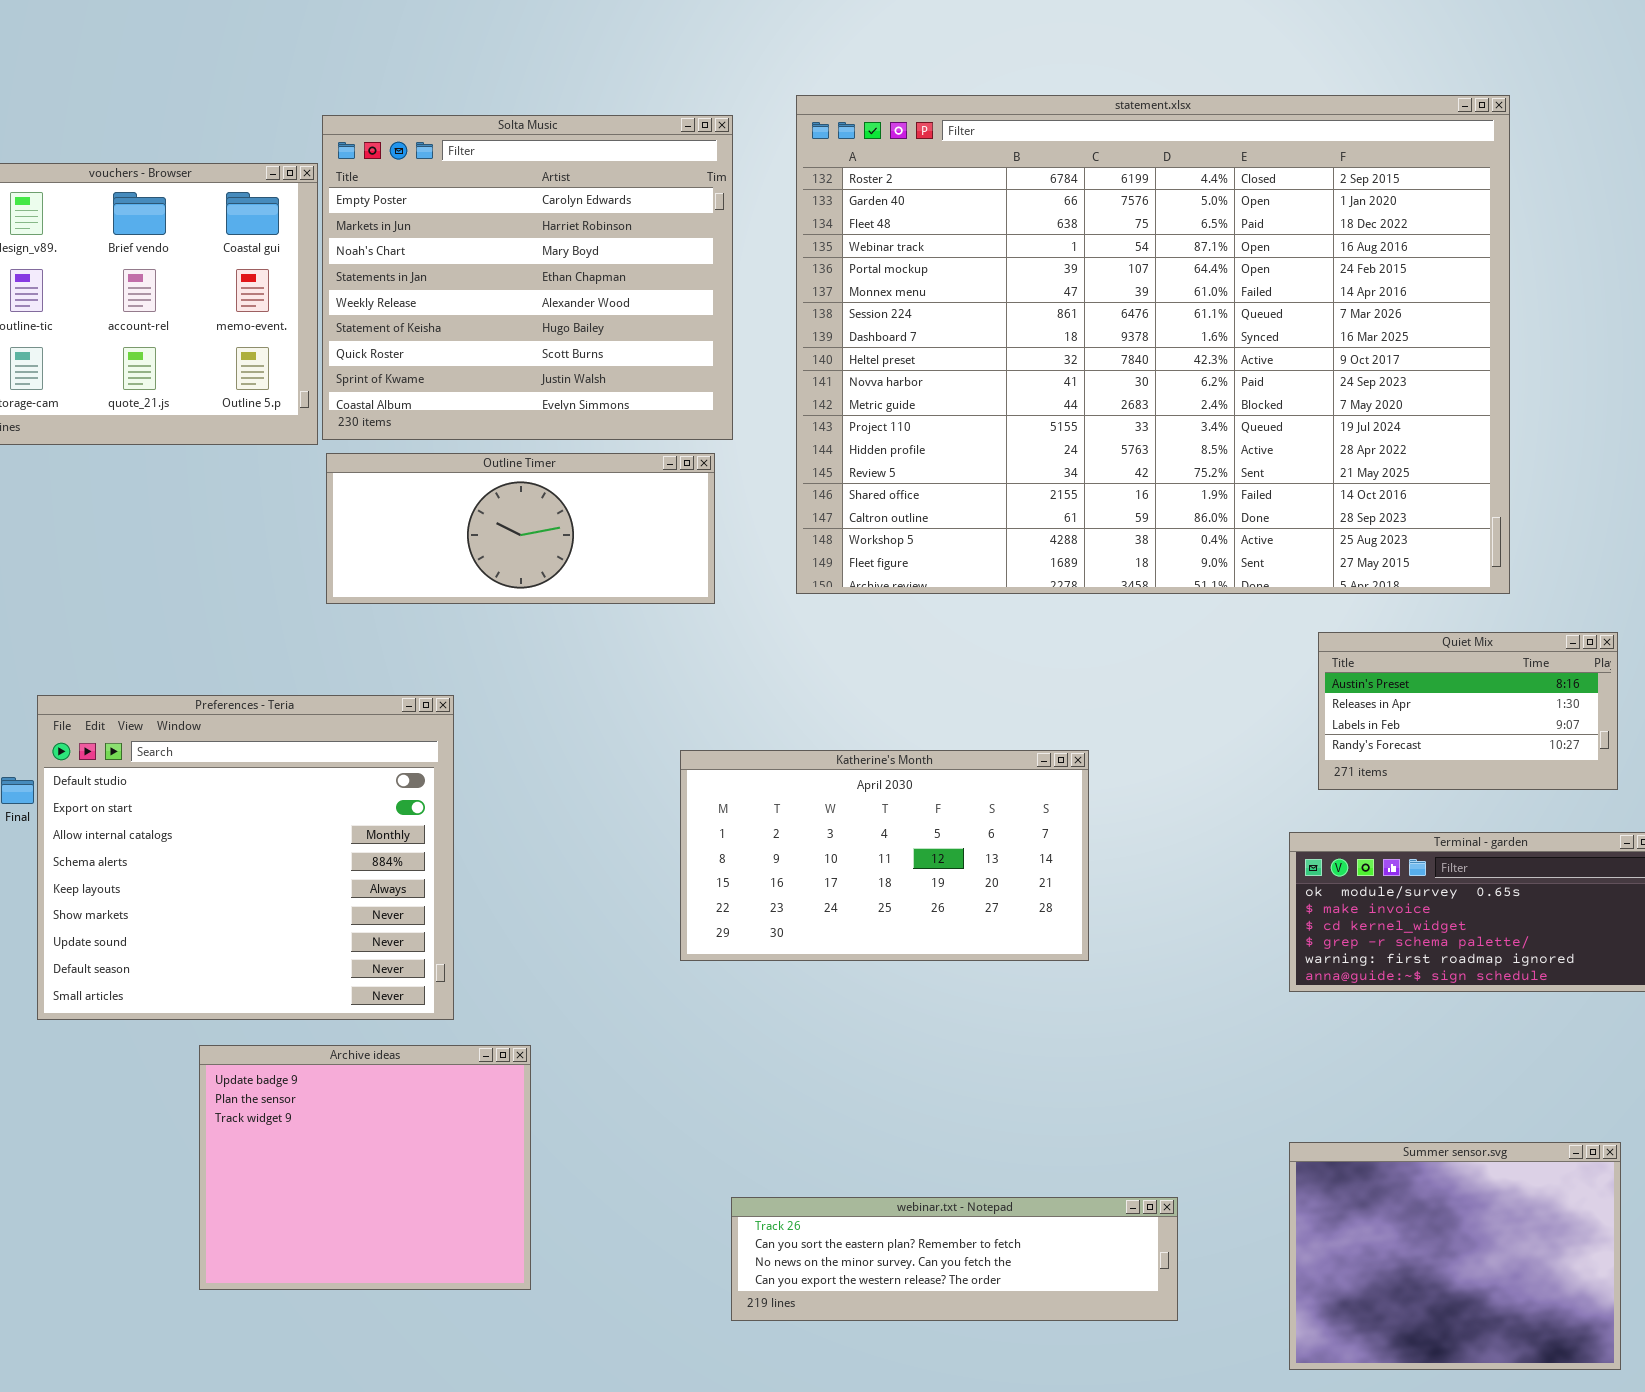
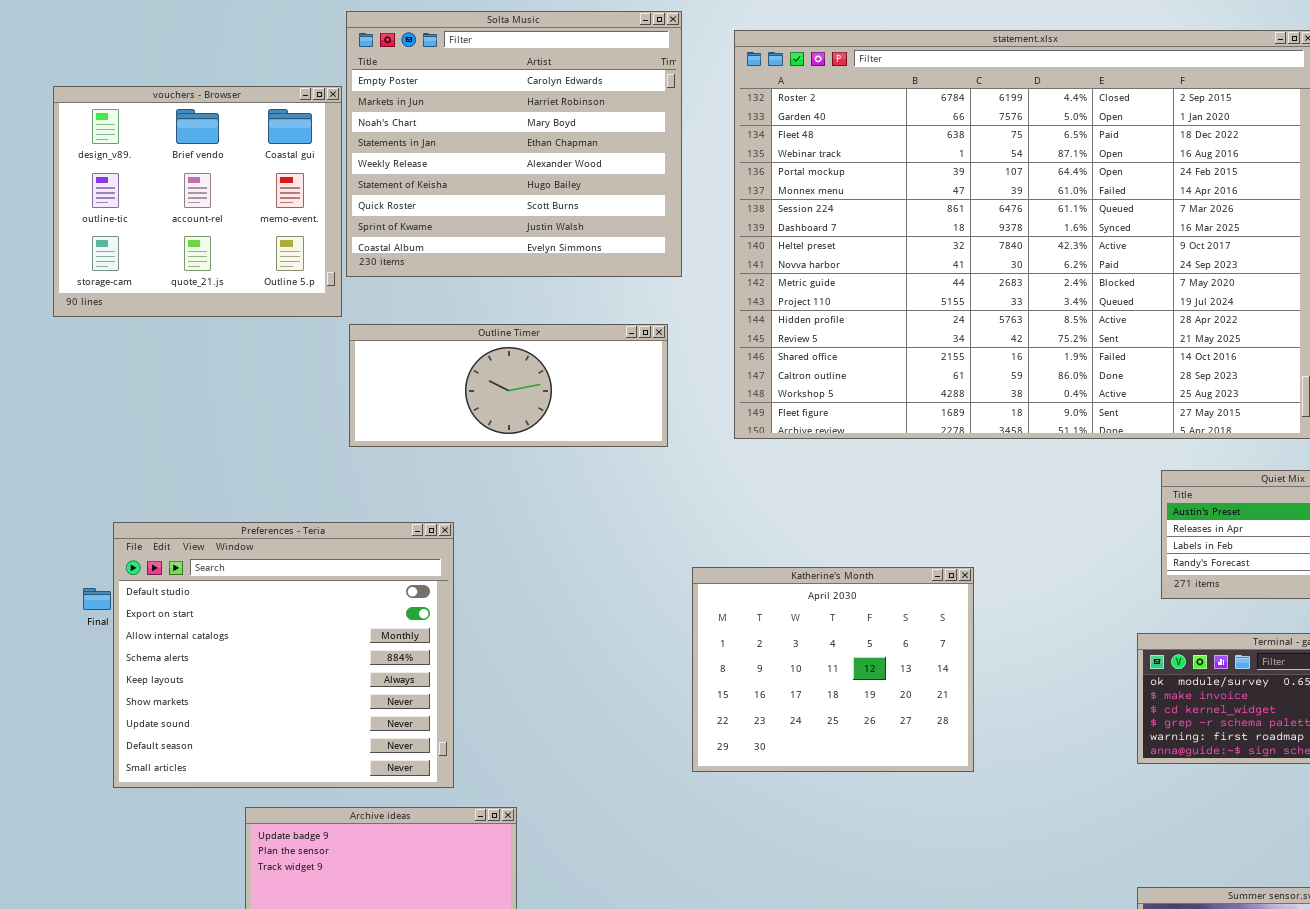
Solta Music: [322,115,733,440] -> [346,11,682,277], moved
Katherine's Month: [680,750,1089,961] -> [692,567,974,772], resized

